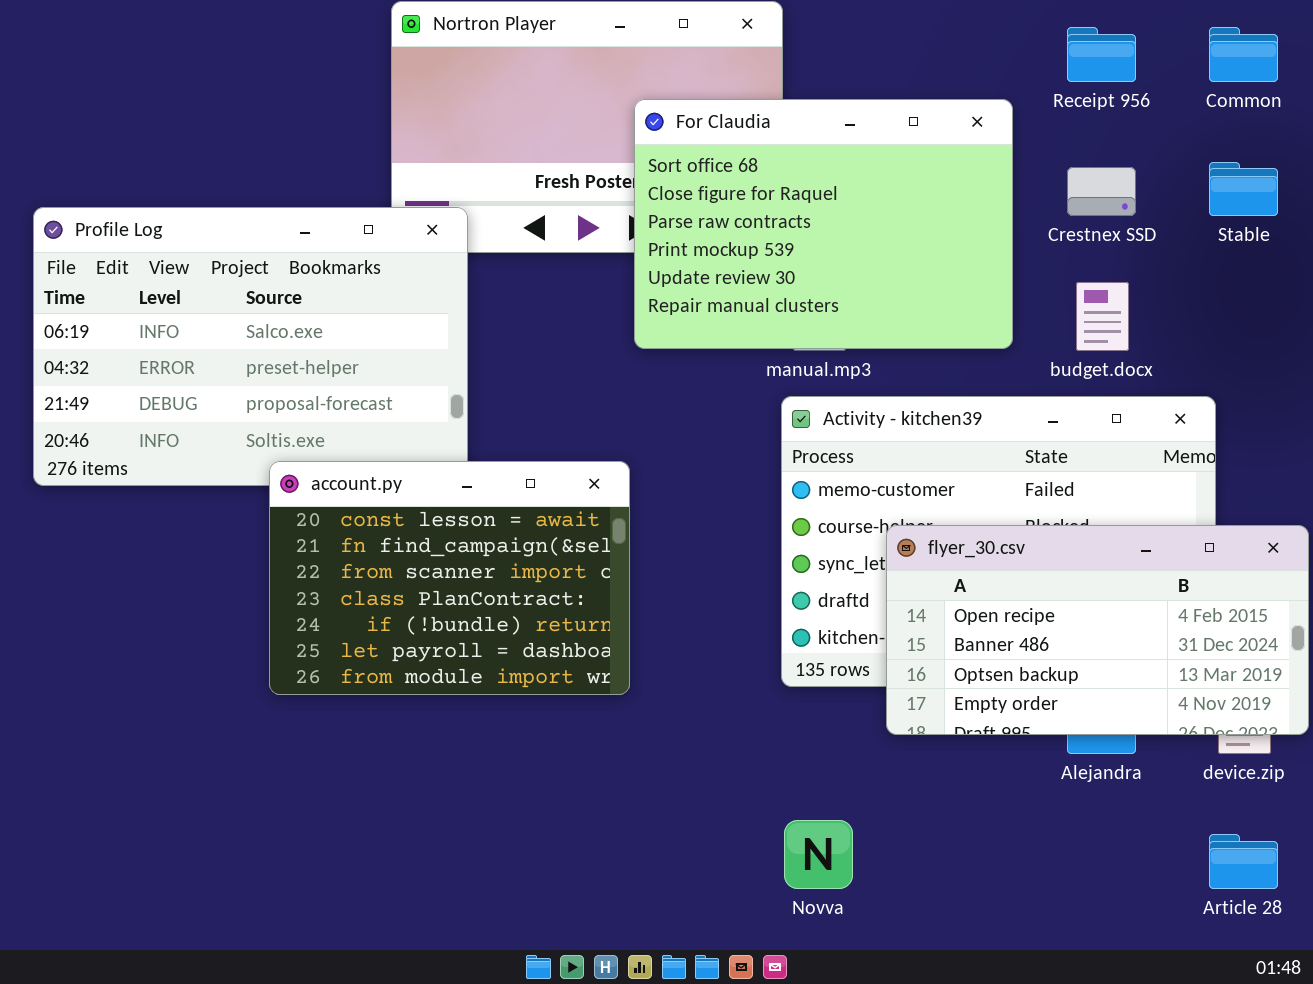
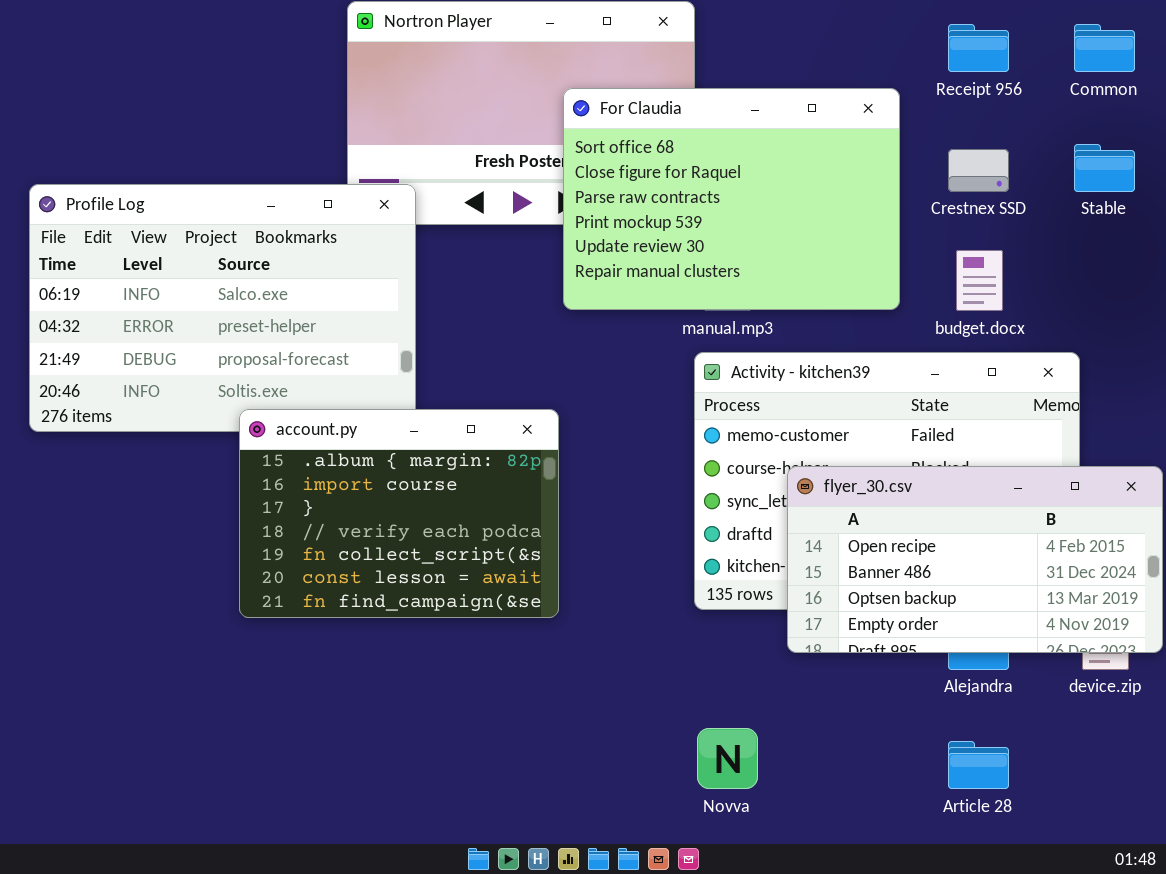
account.py: [269,461,630,695] -> [239,409,559,618], scrolled up 5 rows
Article 28: [1209,834,1278,889] -> [948,741,1009,789], moved

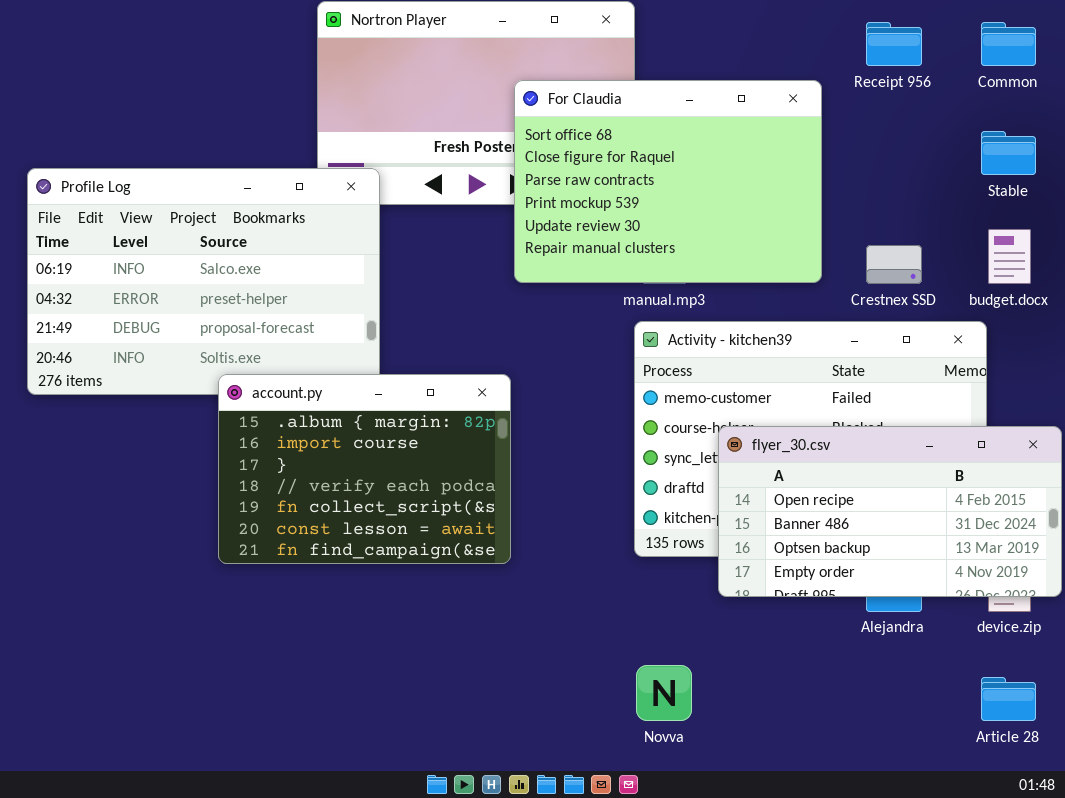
Crestnex SSD: [948,149,1009,192] -> [866,245,922,284], moved
budget.docx: [956,250,1003,311] -> [988,229,1031,284], moved
Article 28: [948,741,1009,789] -> [981,677,1036,721], moved

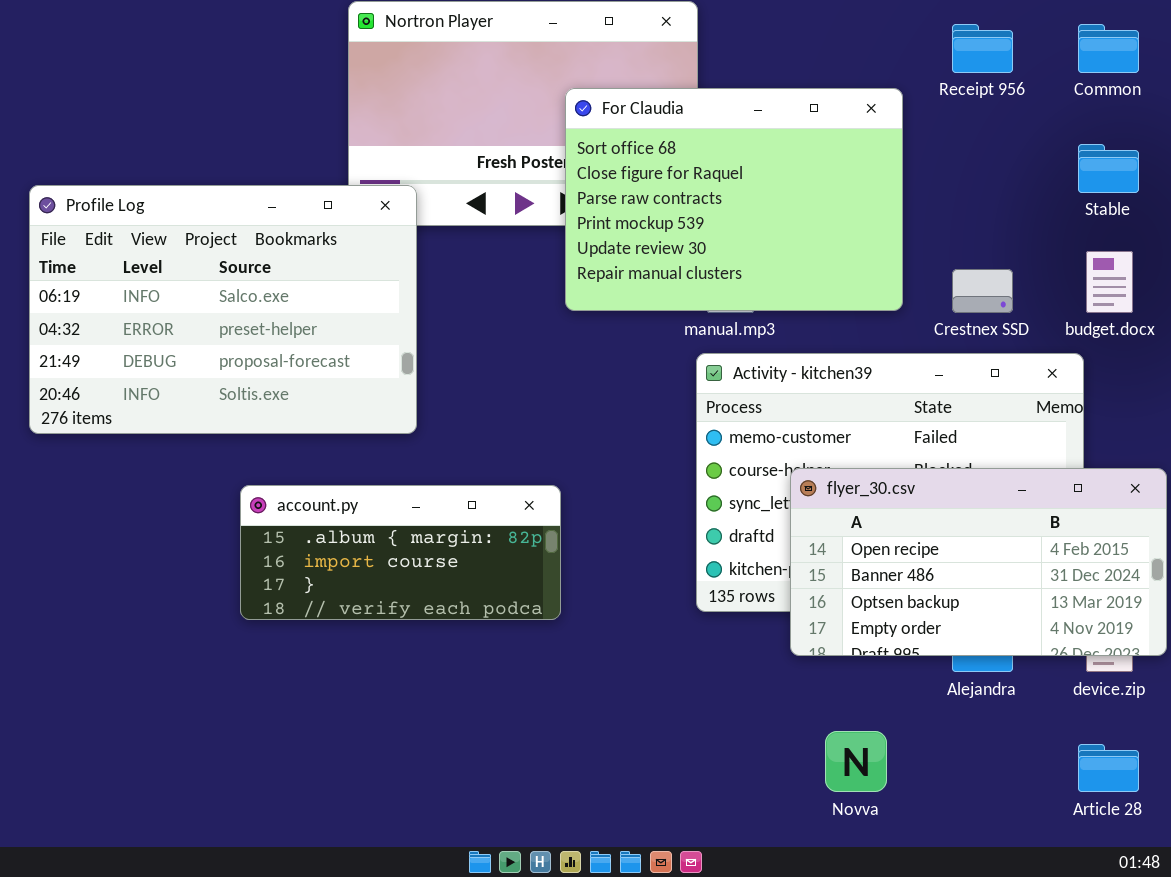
account.py: [218,374,511,564] -> [240,485,561,620], resized
Novva: [636,665,692,721] -> [825,731,887,792], moved

